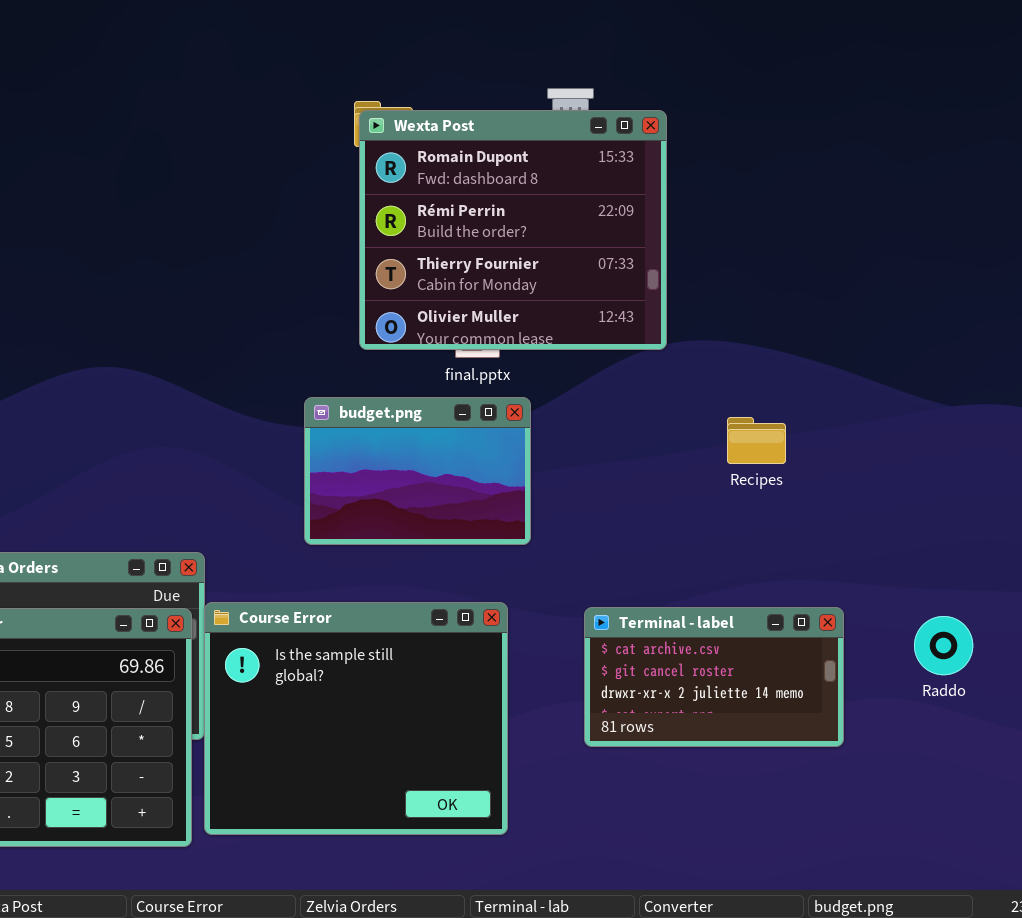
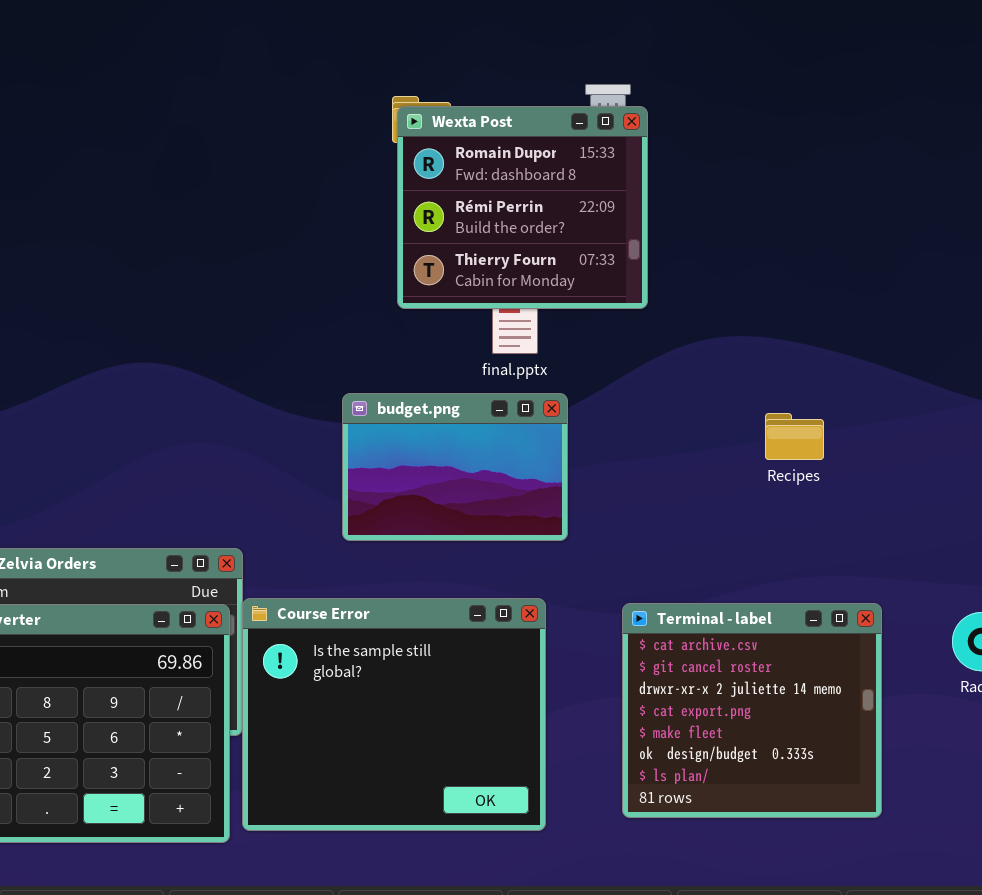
Wexta Post: [359,110,667,350] -> [397,106,648,309], resized
Terminal - label: [584,607,844,747] -> [622,603,882,818], resized

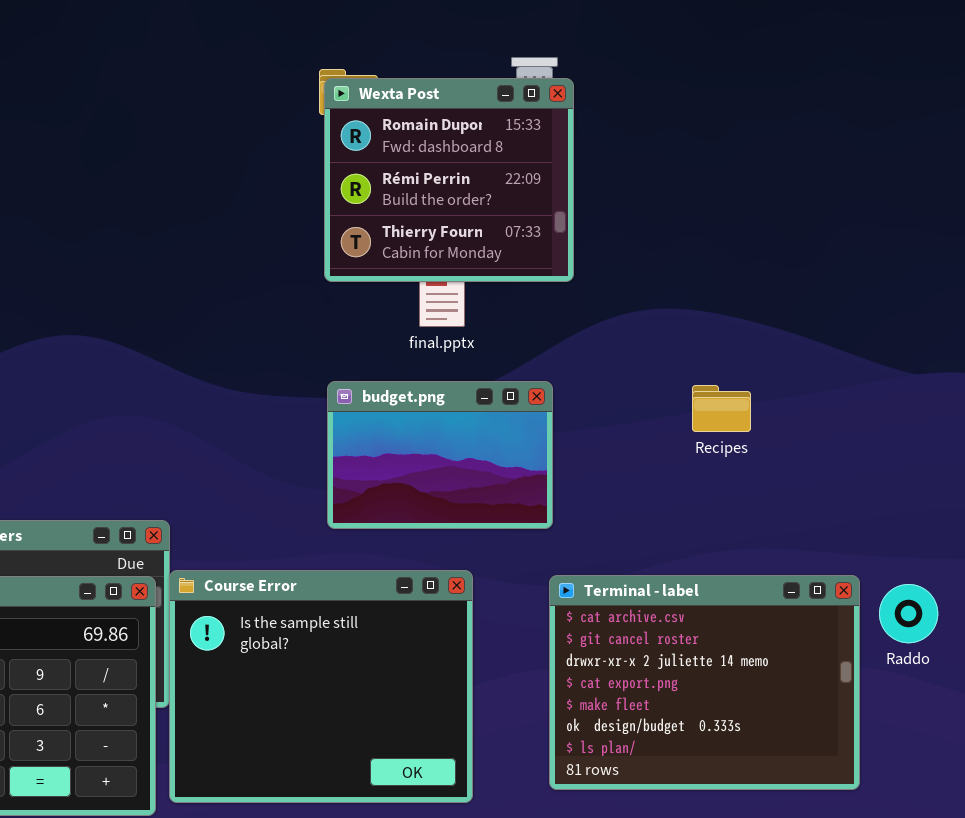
budget.png: [342,393,568,541] -> [327,381,553,529], moved
Terminal - label: [622,603,882,818] -> [549,575,860,790], resized

